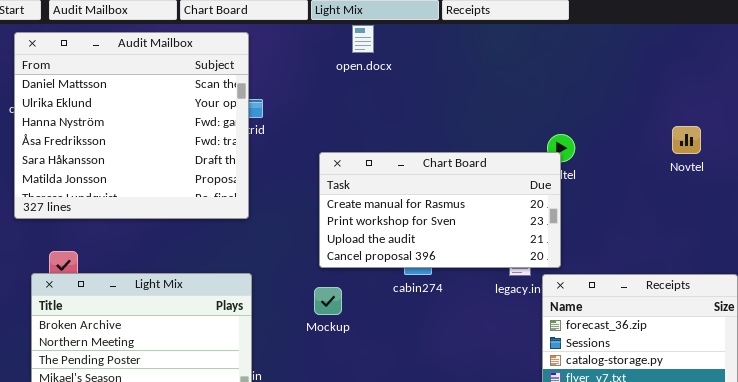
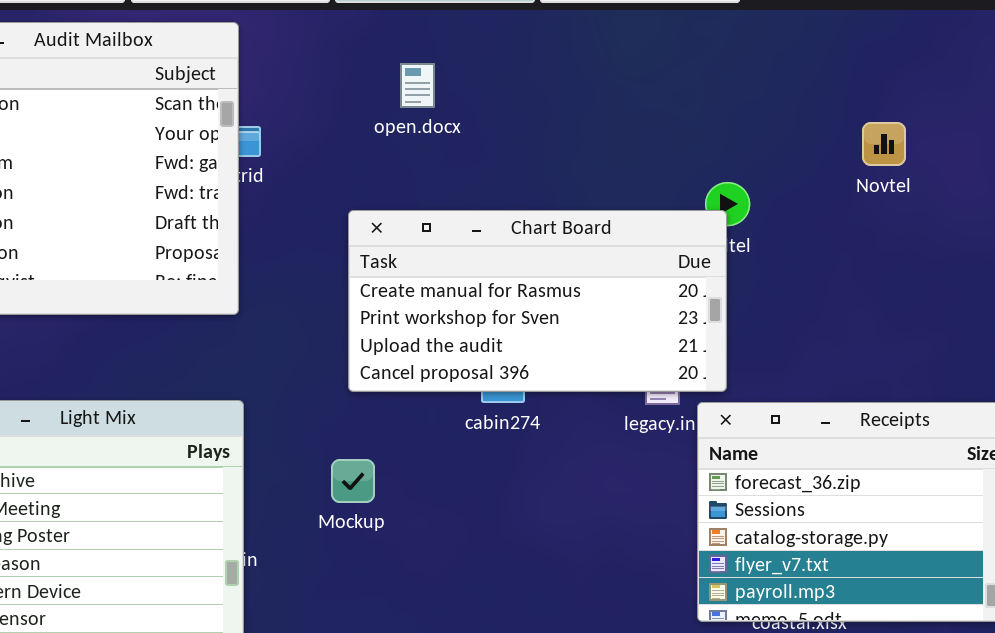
open.docx: [352,25,374,53] -> [400,63,435,108], moved
Novtel: [672,126,701,154] -> [862,122,906,166], moved
Mockup: [314,287,342,315] -> [331,459,375,503], moved

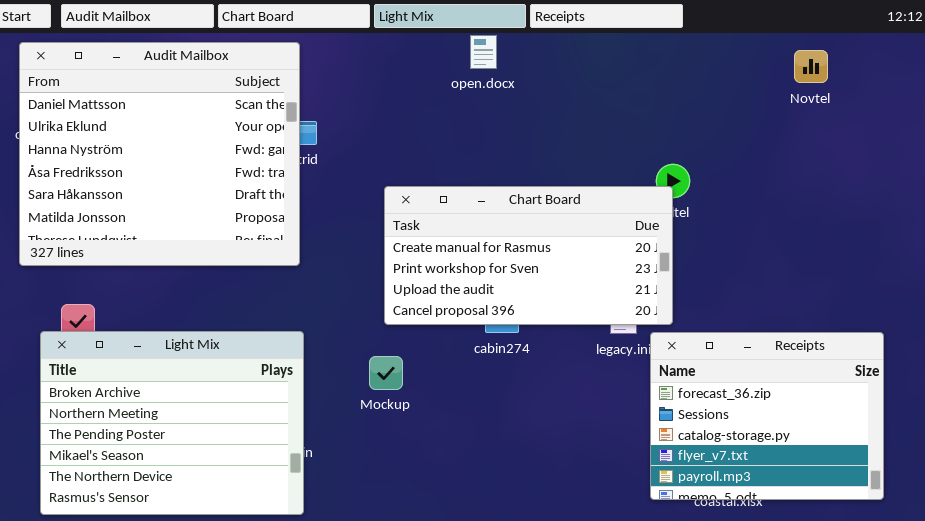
open.docx: [400,63,435,108] -> [470,35,497,69], moved
Novtel: [862,122,906,166] -> [794,50,828,83], moved
Mockup: [331,459,375,503] -> [369,356,403,390], moved

